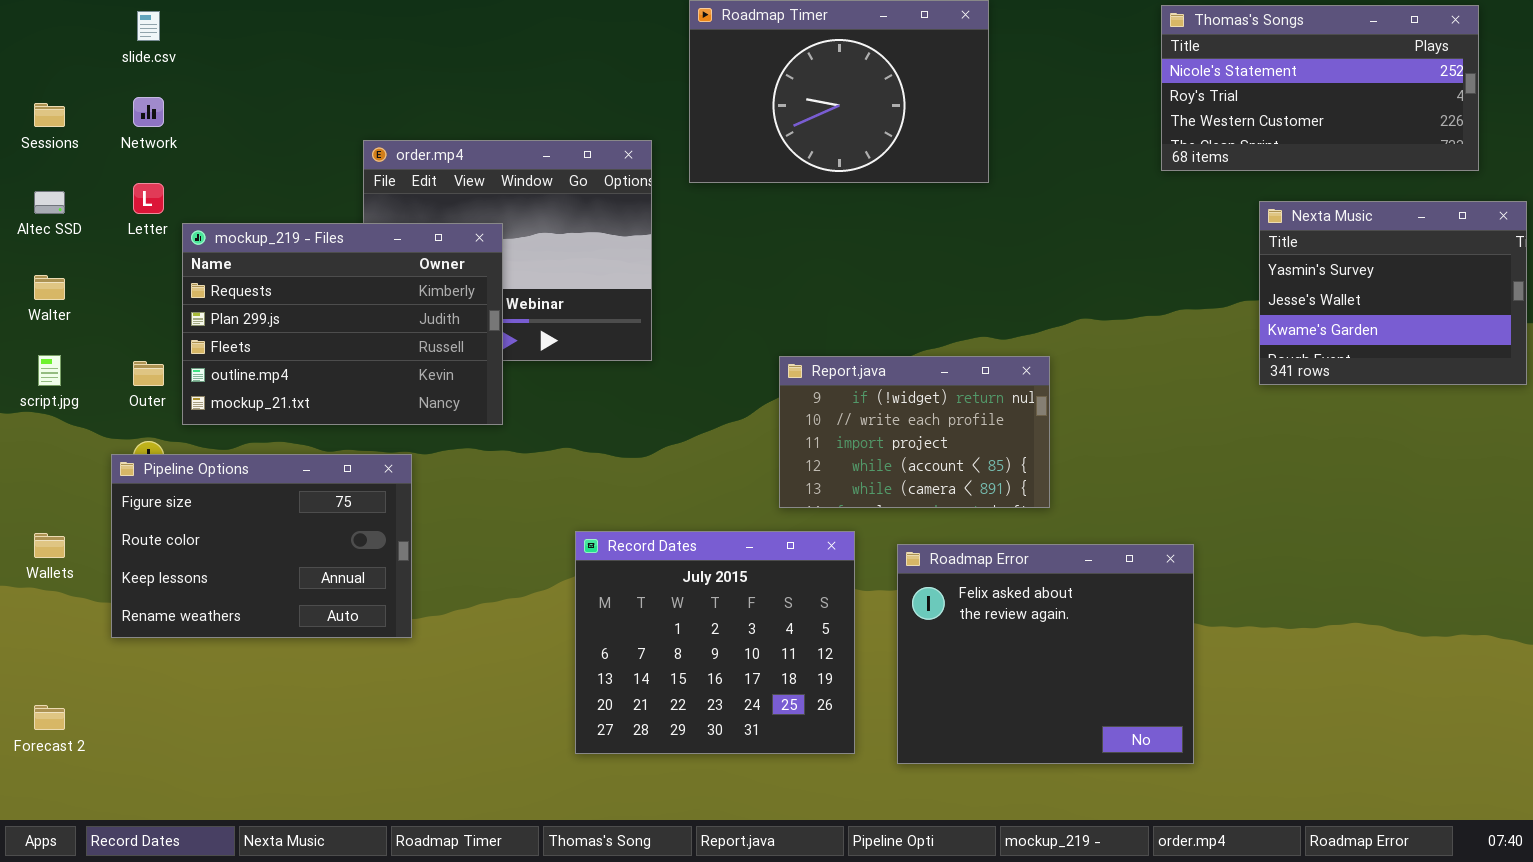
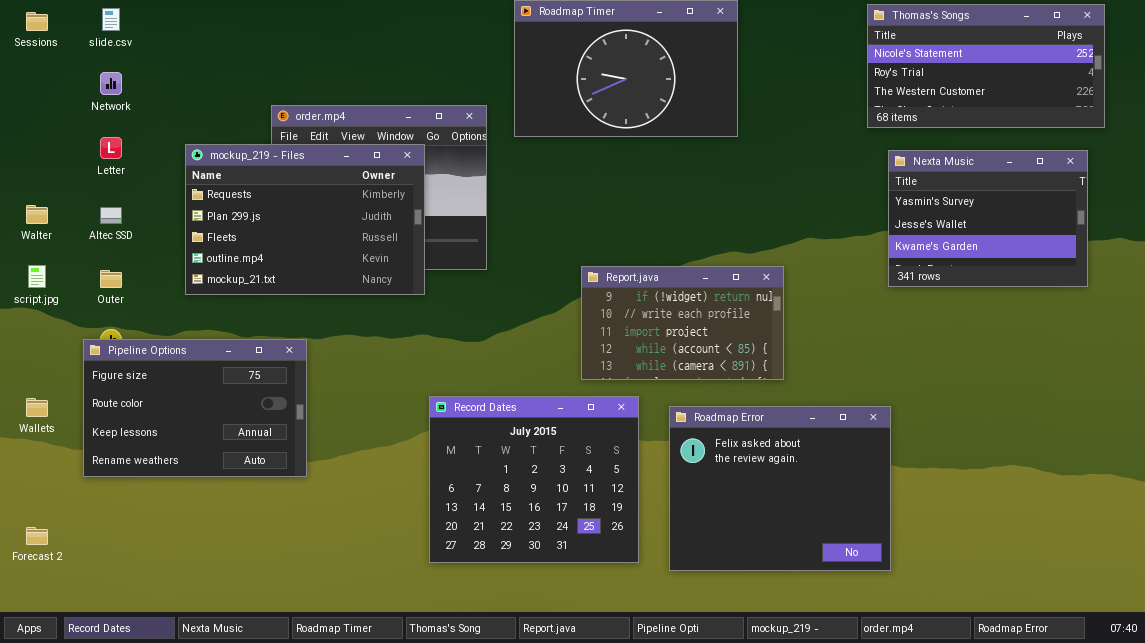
Sessions: [34,103,65,127] -> [26,12,48,31], moved
Altec SSD: [34,191,65,214] -> [100,207,122,224], moved
Nexta Music: [1259,201,1527,385] -> [888,150,1088,287], moved
mockup_219 - Files: [182,223,503,425] -> [185,144,425,295], moved

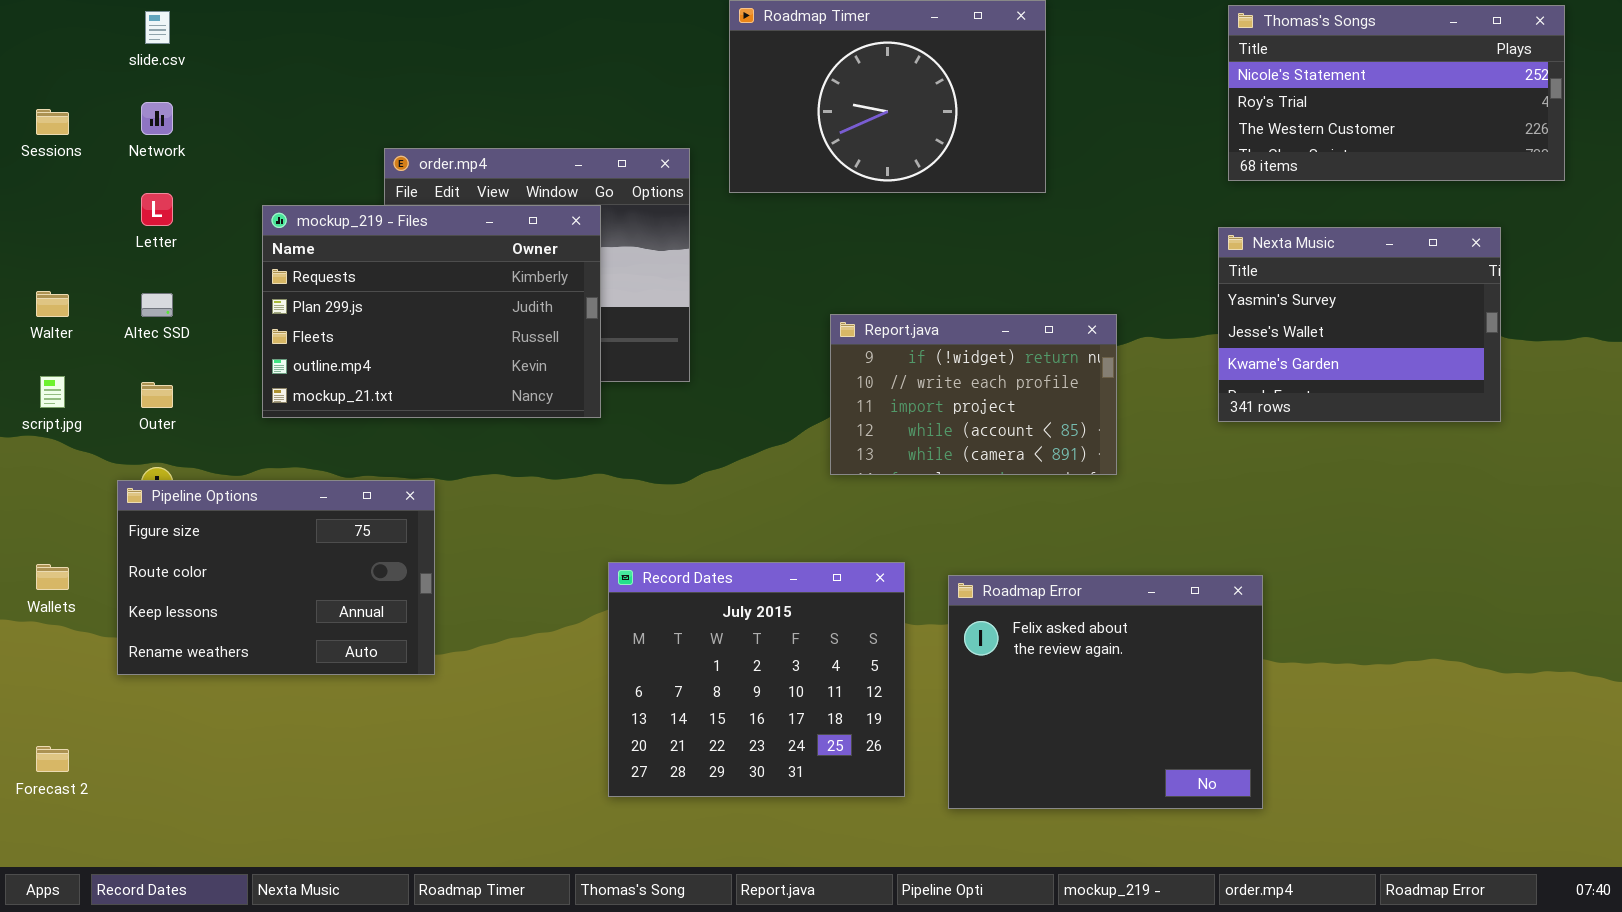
Sessions: [26,12,48,31] -> [36,109,69,135], moved
Nexta Music: [888,150,1088,287] -> [1218,227,1501,422], moved
Report.java: [581,266,784,380] -> [830,314,1117,475], moved

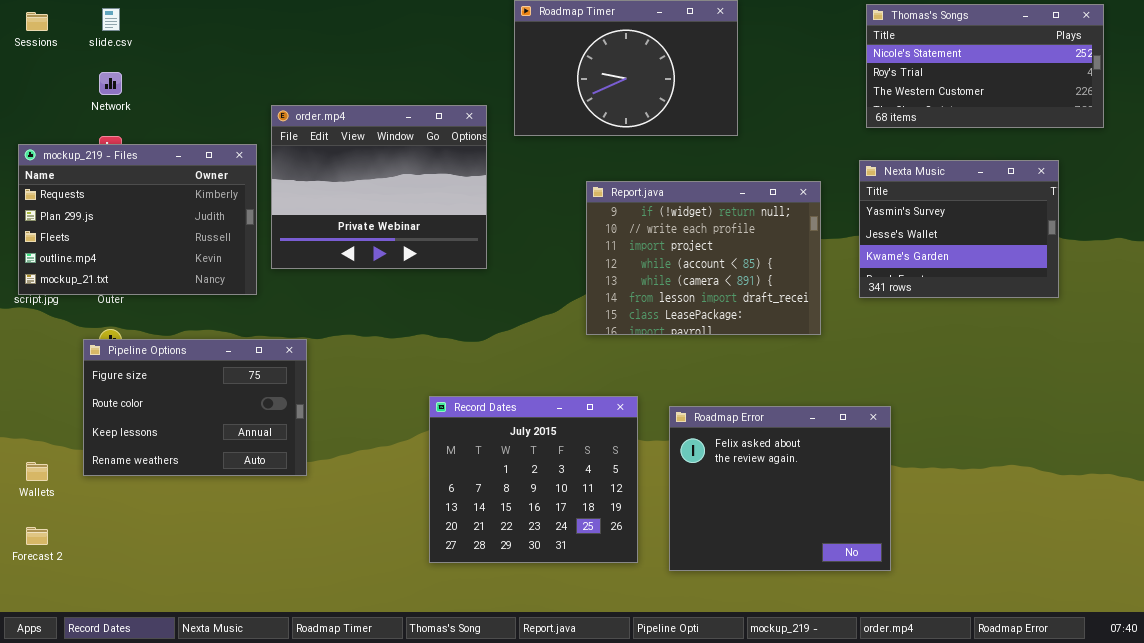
Sessions: [36,109,69,135] -> [26,12,48,31], moved
mockup_219 - Files: [262,205,601,418] -> [18,144,257,295], moved
Report.java: [830,314,1117,475] -> [586,181,821,335], resized
Wallets: [36,564,69,590] -> [26,462,48,481], moved

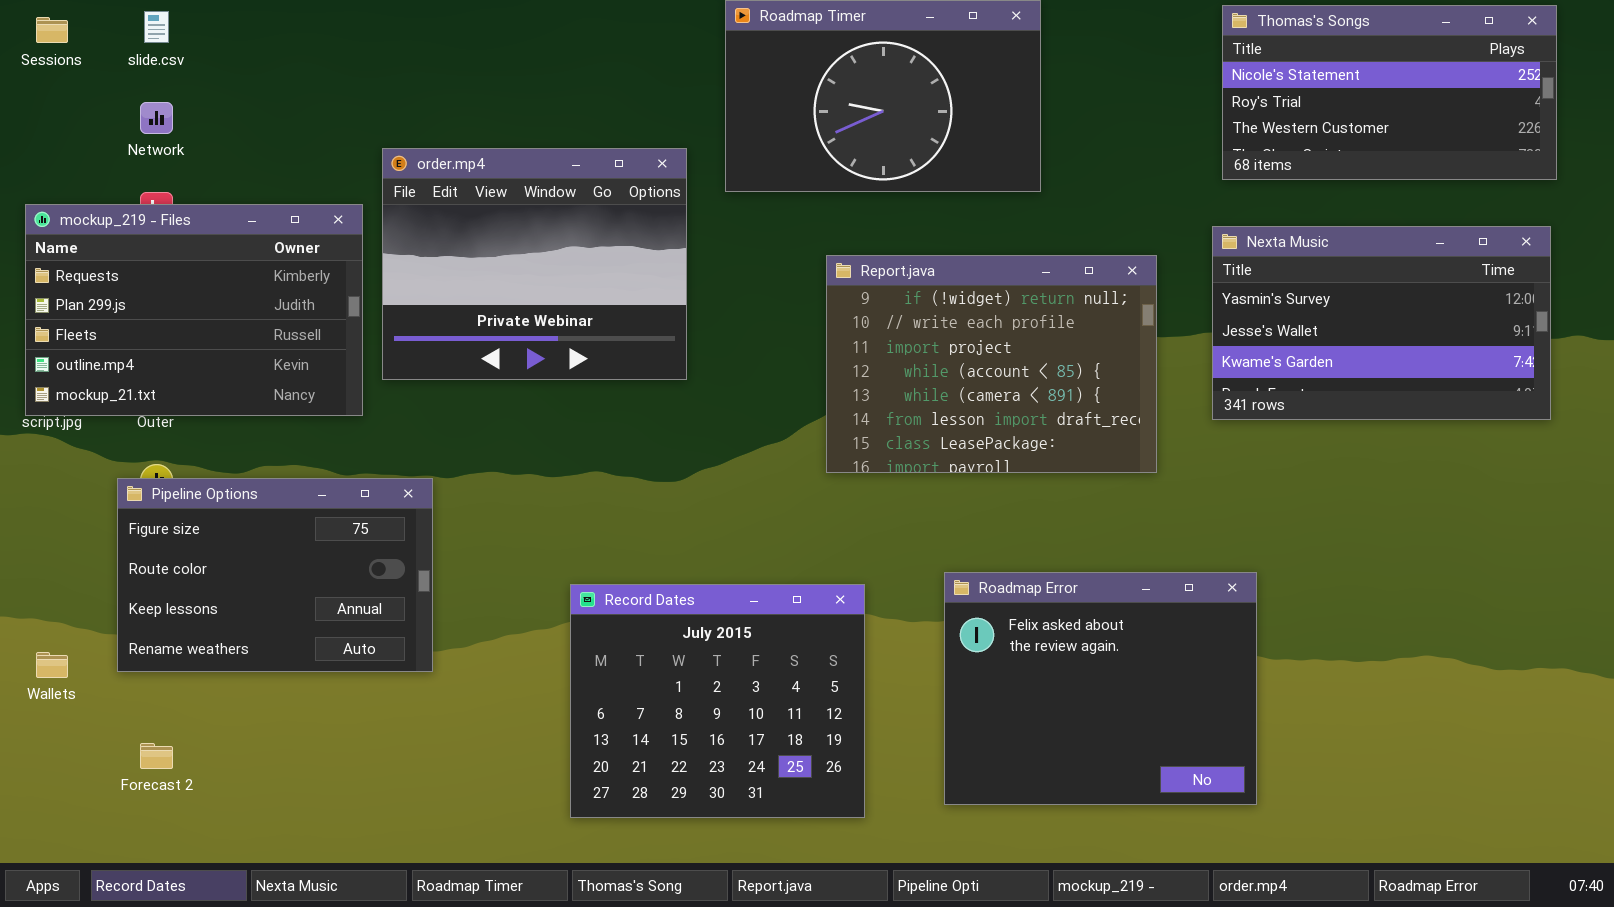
Nexta Music: [859,160,1059,298] -> [1212,226,1551,420], resized
Record Dates: [429,396,638,563] -> [570,584,865,818], moved
Forecast 2: [26,527,48,545] -> [140,743,173,769], moved

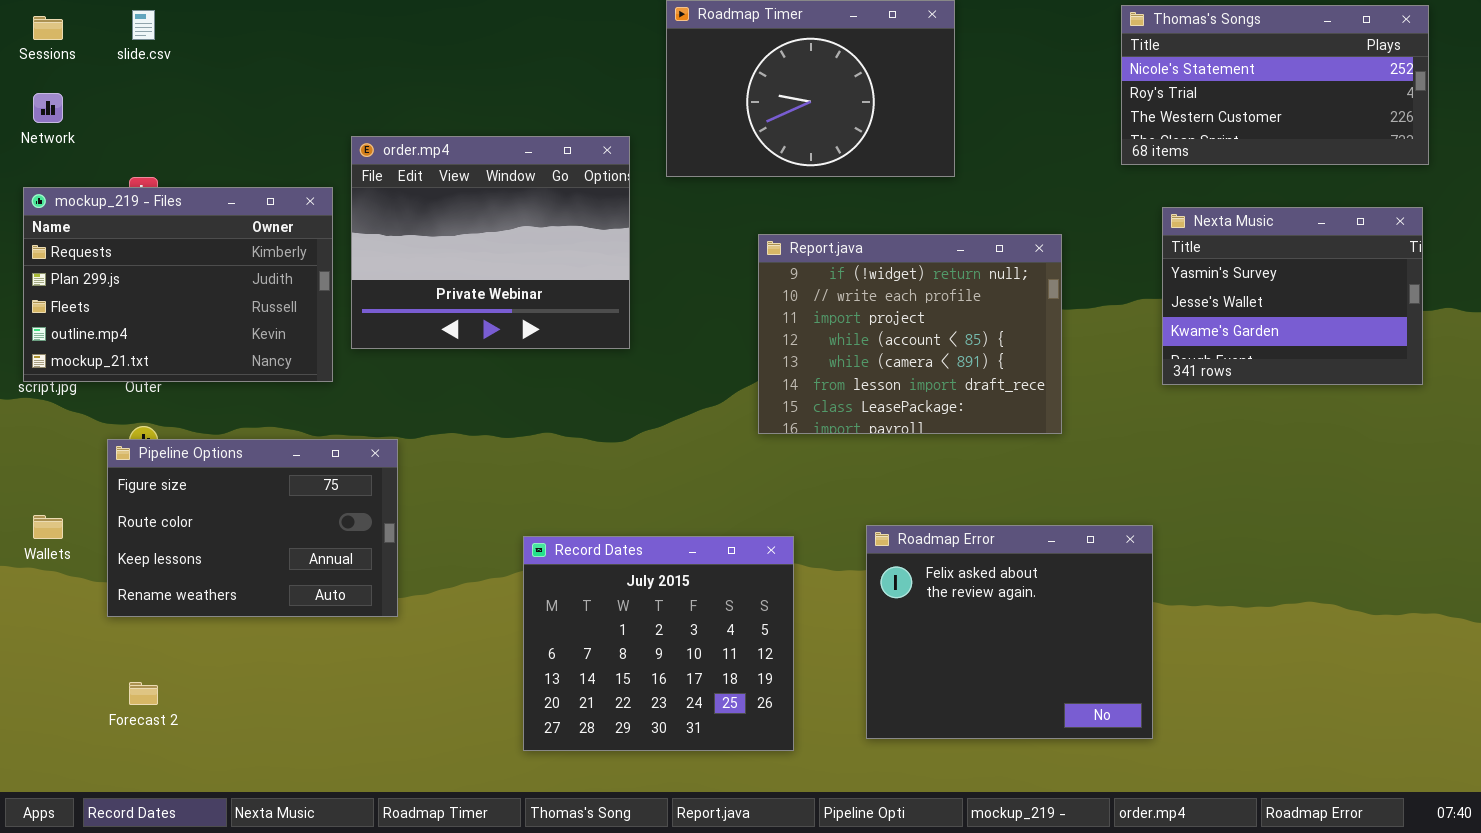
Network: [140,102,173,134] -> [33,93,63,123], moved
Nexta Music: [1212,226,1551,420] -> [1162,207,1423,385], resized
Wallets: [36,652,68,678] -> [33,515,63,539], moved

